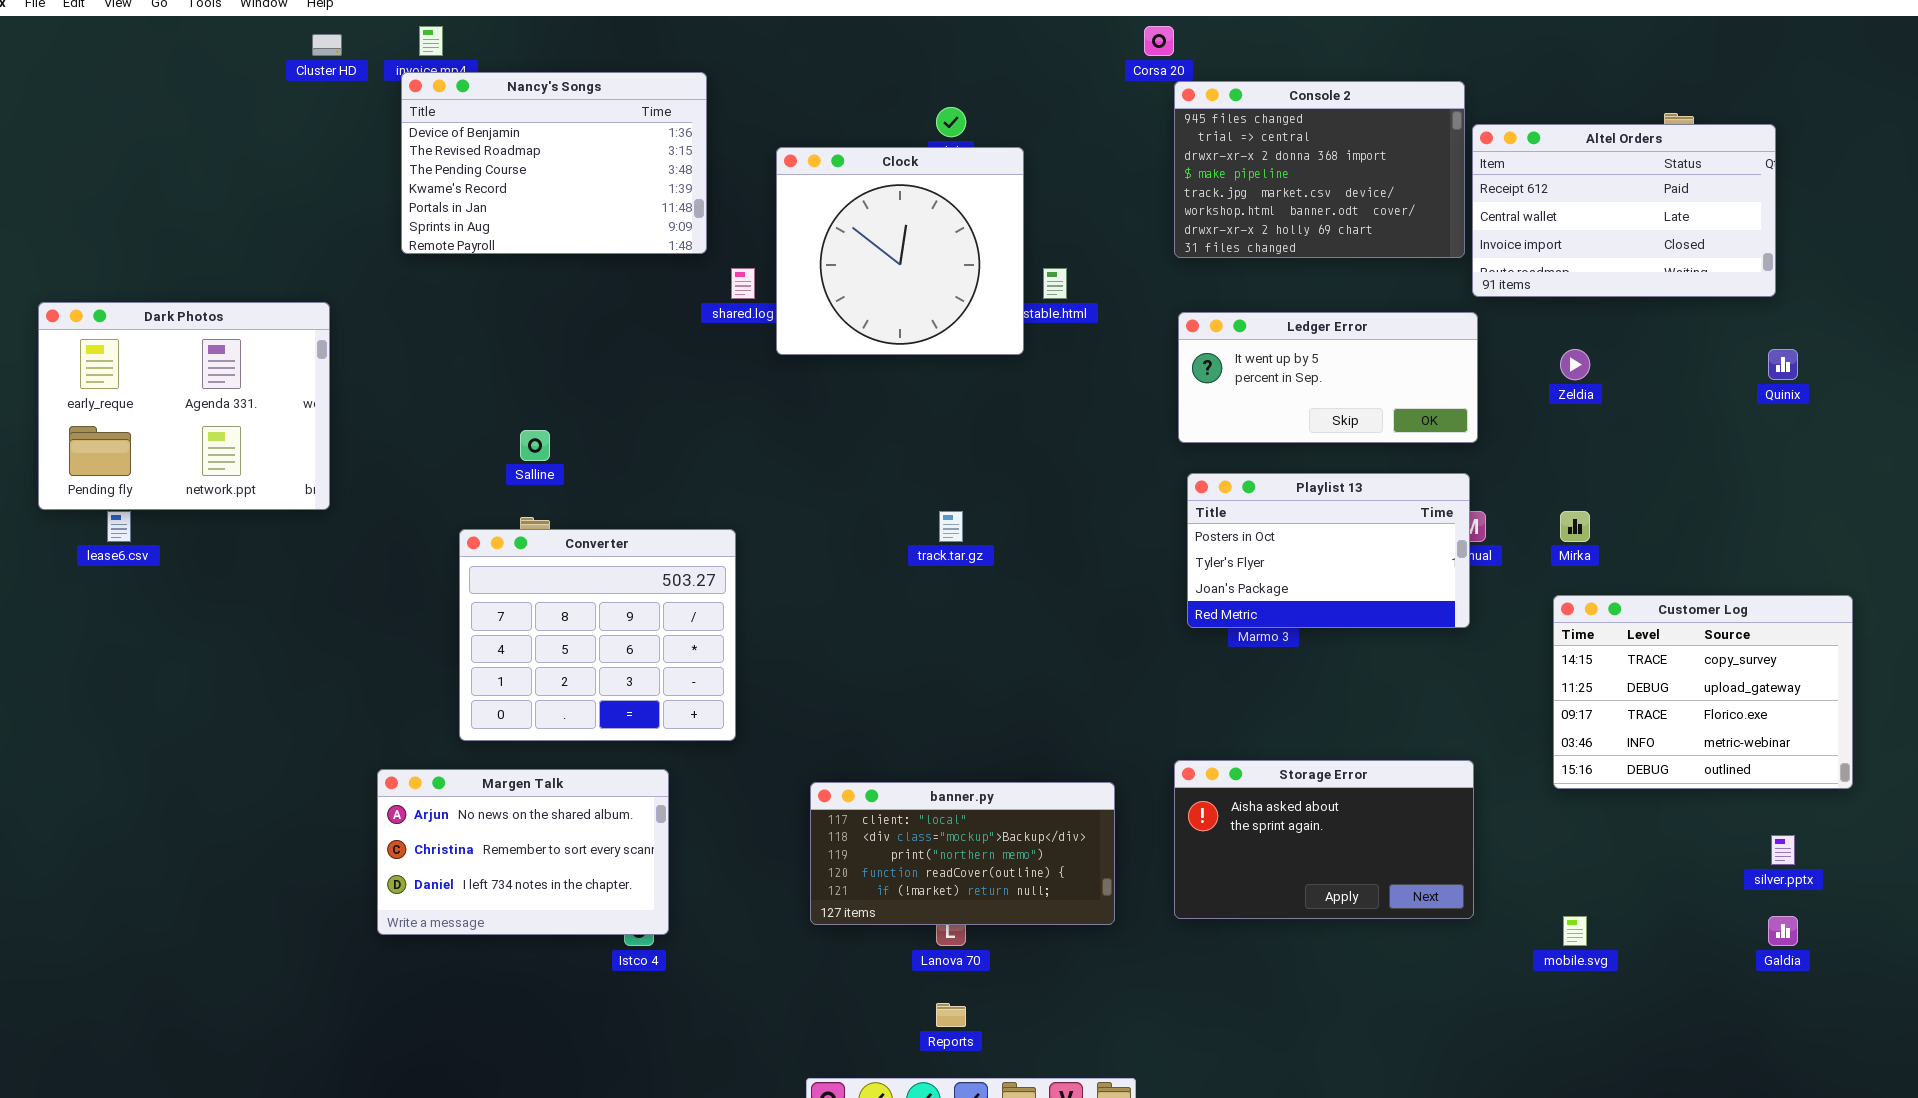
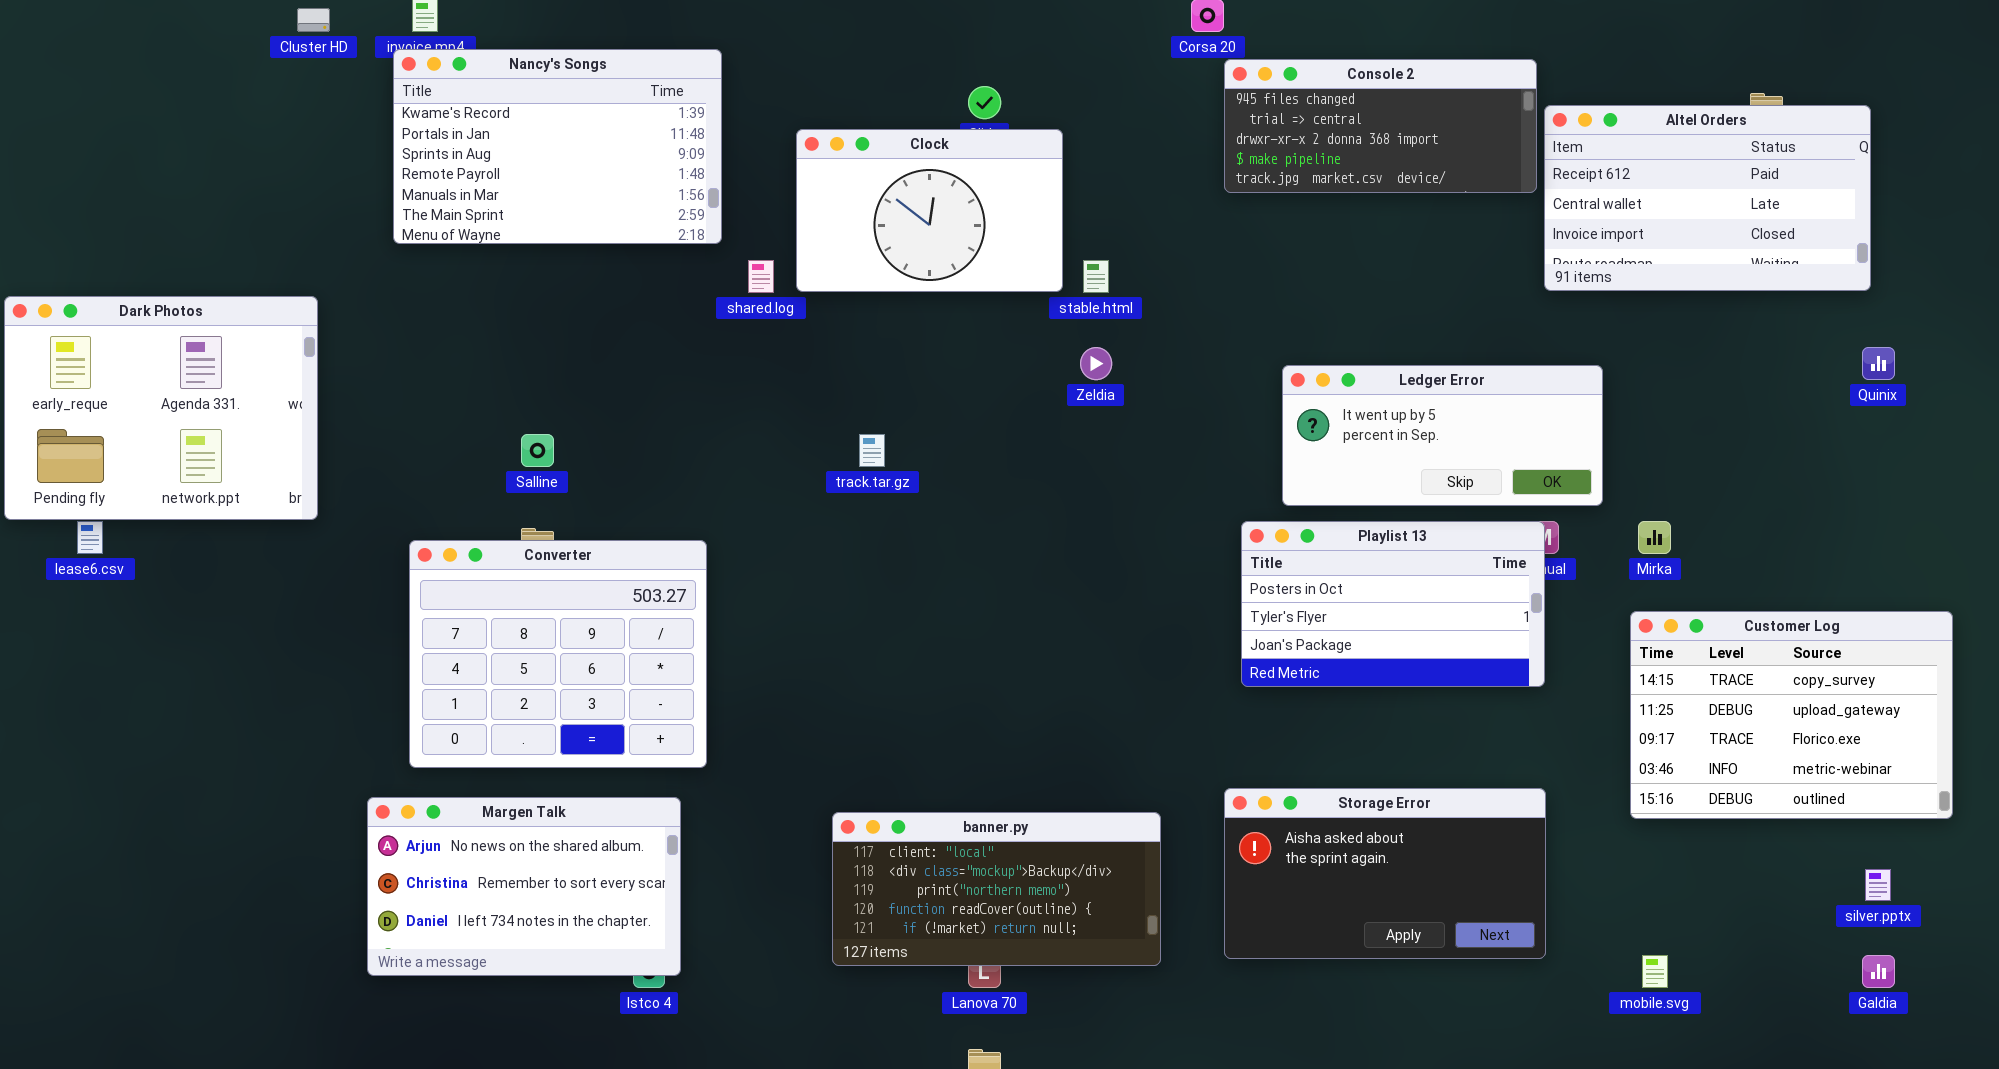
Nancy's Songs: [401,72,707,254] -> [393,49,722,244], scrolled down 3 rows
Console 2: [1174,81,1465,258] -> [1224,59,1537,193], resized
Clock: [776,147,1024,355] -> [796,129,1063,292], resized
Ledger Error: [1178,312,1478,443] -> [1282,365,1603,506], moved
Zeldia: [1560,349,1590,380] -> [1080,347,1112,380], moved
Playlist 13: [1187,473,1470,628] -> [1241,521,1545,687], moved
track.tar.gz: [939,511,963,542] -> [859,434,885,467], moved
Converter: [459,529,736,741] -> [409,540,707,768], moved

